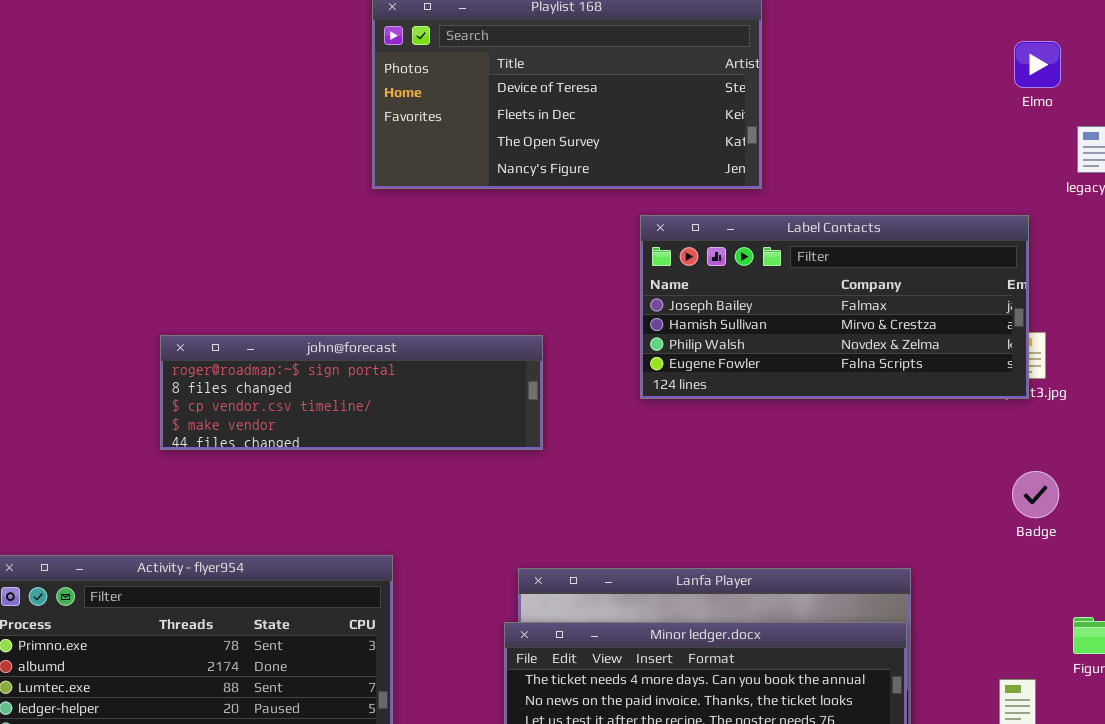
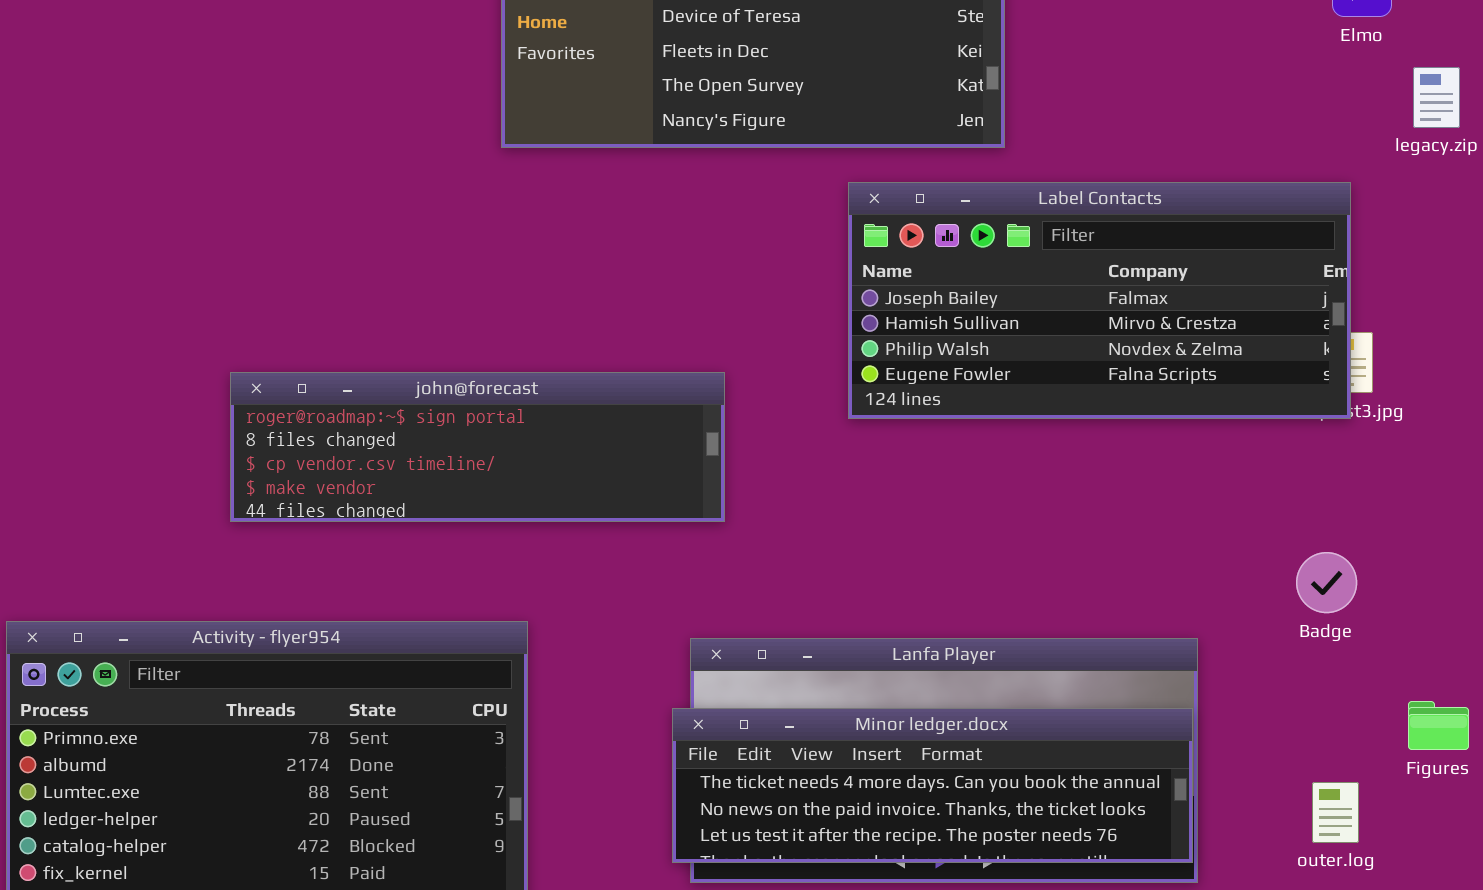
john@forecast: [160,335,543,450] -> [230,372,725,522], moved
Badge: [1012,471,1059,518] -> [1296,552,1357,613], moved

